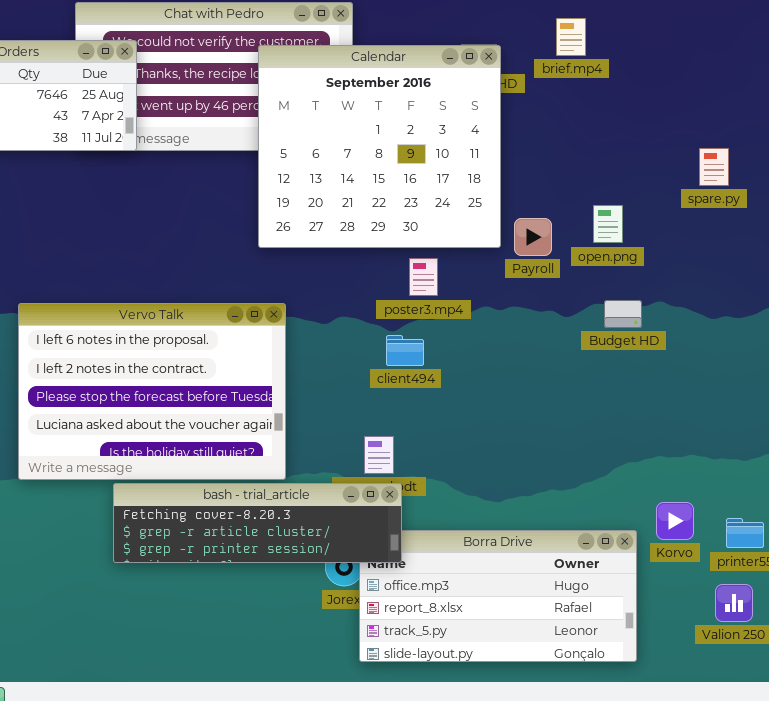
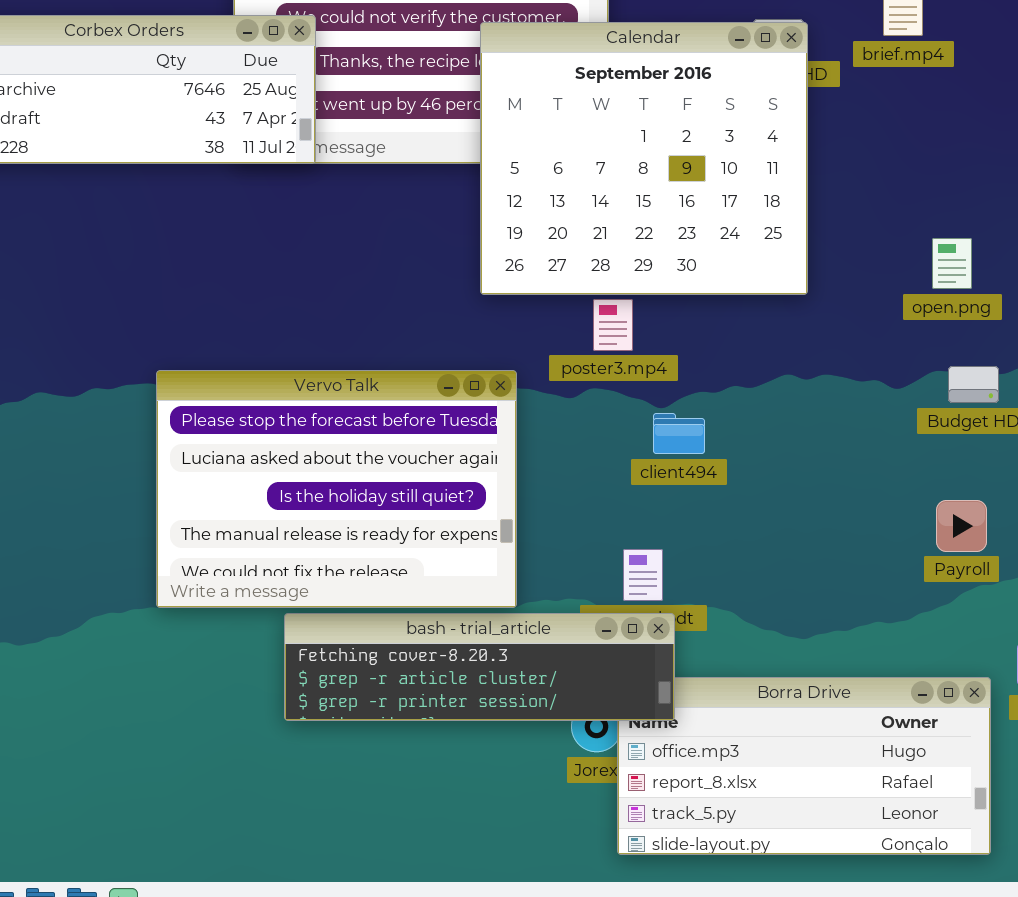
Payroll: [514,218,552,256] -> [936,500,987,552], moved
poster3.mp4: [409,258,438,296] -> [593,299,633,351], moved
Vervo Talk: [18,303,286,480] -> [156,370,517,608], scrolled down 2 rows

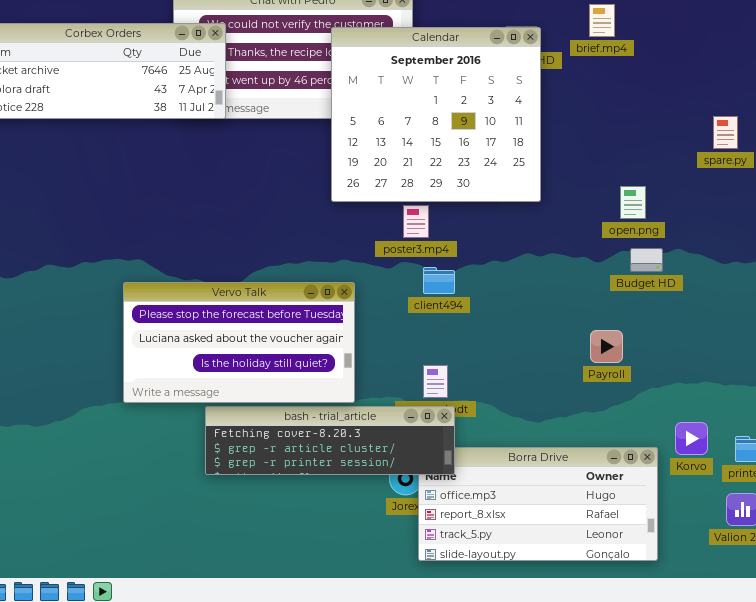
open.png: [932,238,972,289] -> [620,186,646,219], moved
Vervo Talk: [156,370,517,608] -> [123,282,355,403], resized
client494: [653,413,705,454] -> [423,267,455,294], moved
Payroll: [936,500,987,552] -> [590,330,623,363], moved

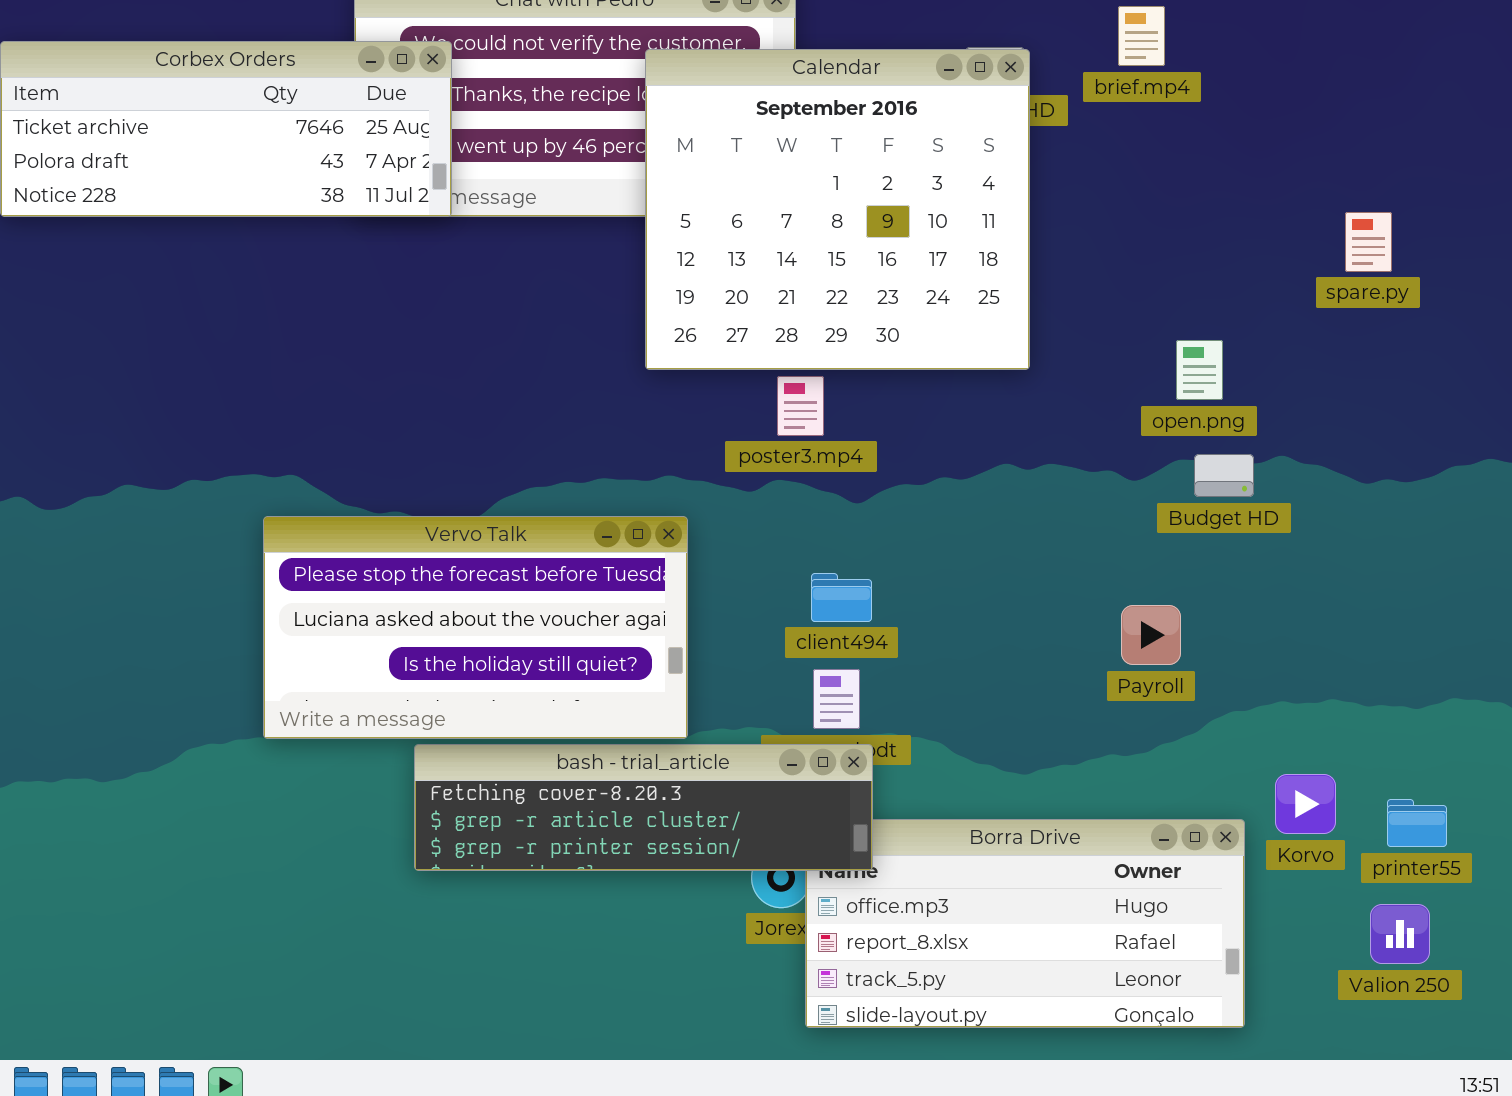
client494: [423,267,455,294] -> [811,573,872,622], moved

